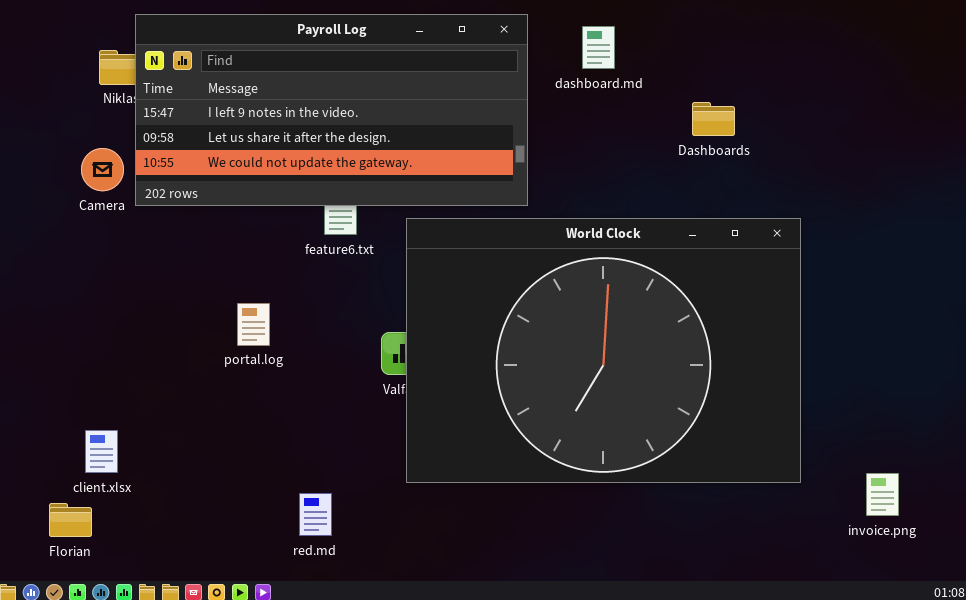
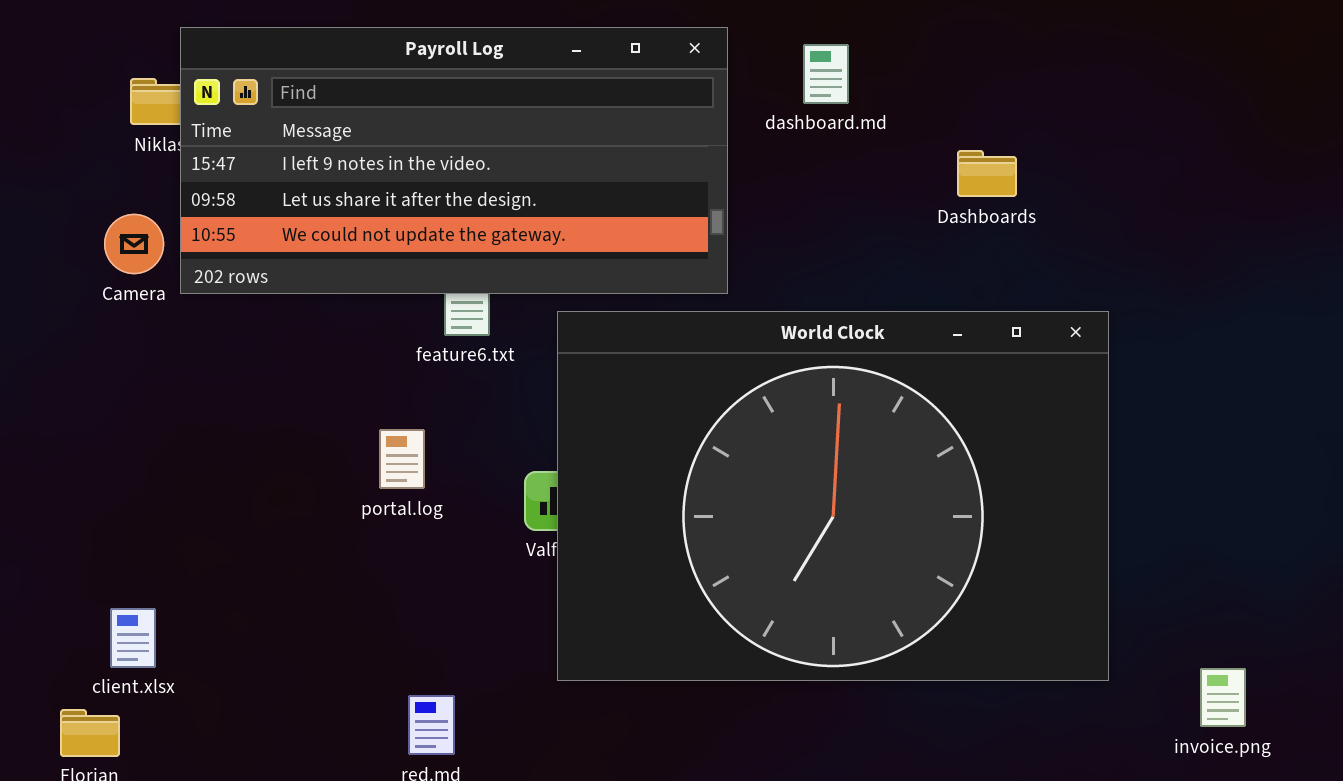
portal.log: [237,303,270,346] -> [379,429,425,489], moved

